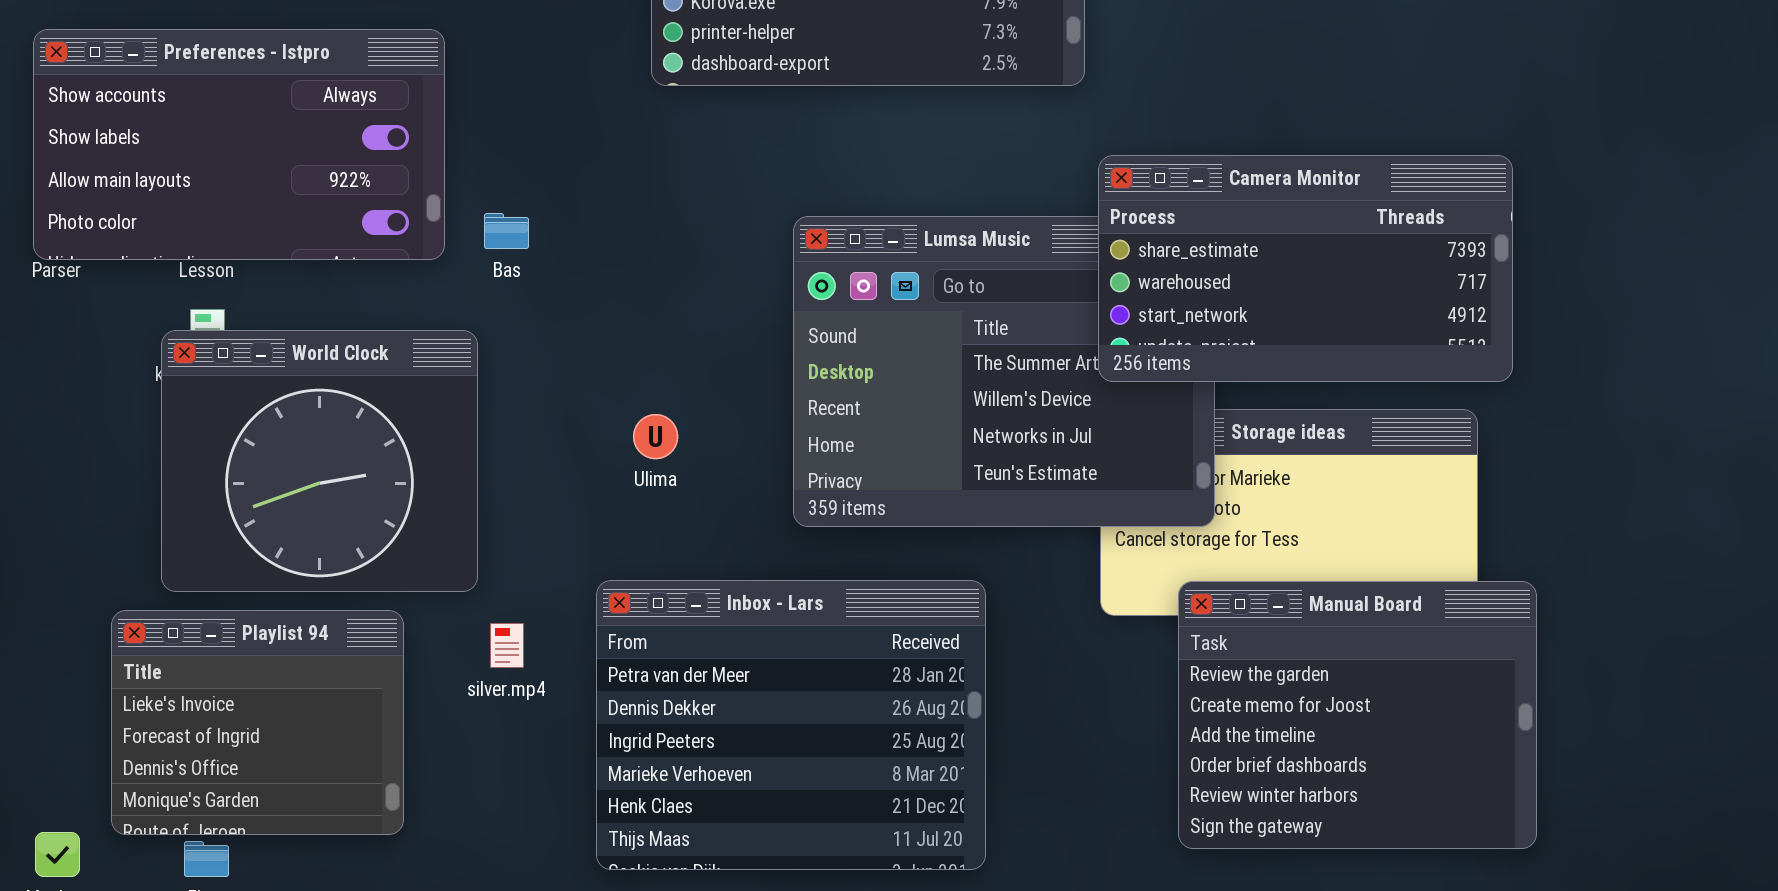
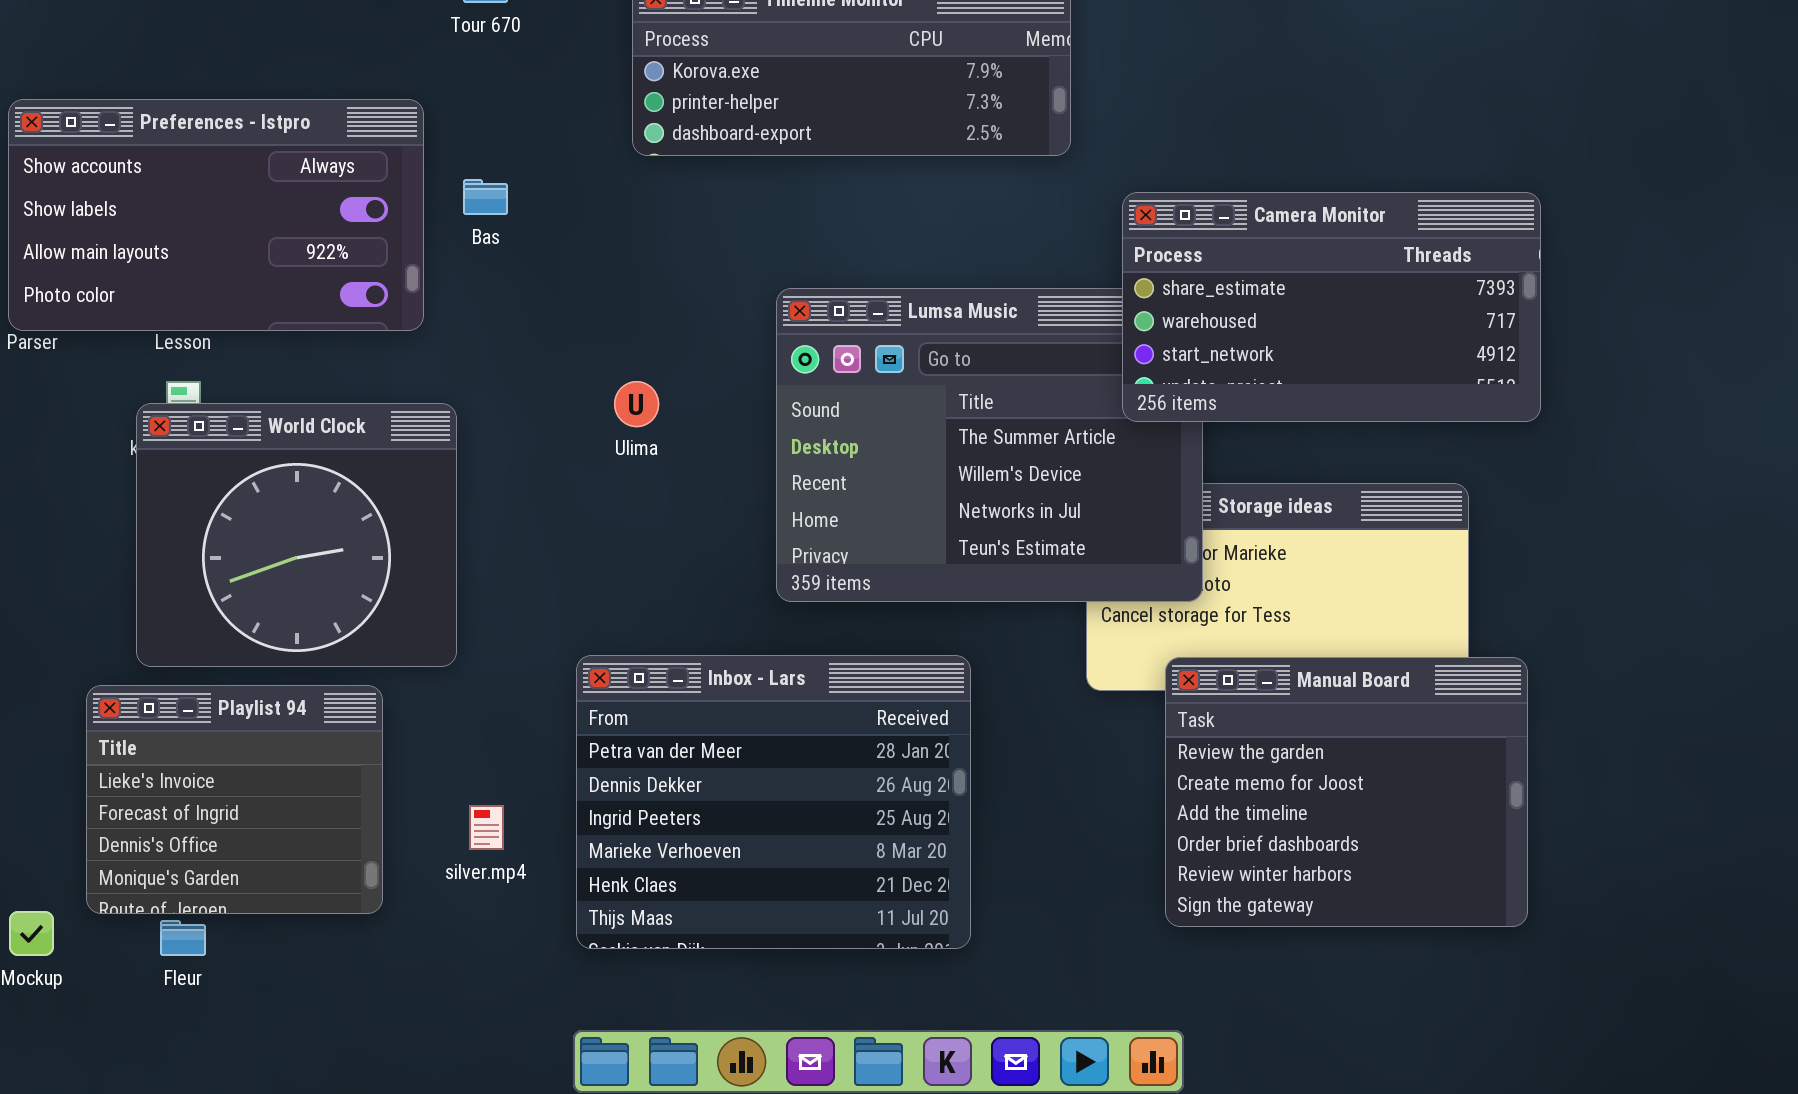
Camera Monitor: [1098,155,1513,382] -> [1122,192,1541,422], moved
Bas: [484,213,529,249] -> [463,179,508,215], moved
Ulima: [633,414,678,459] -> [614,381,659,427], moved
silver.mp4: [490,623,524,668] -> [469,805,504,850], moved

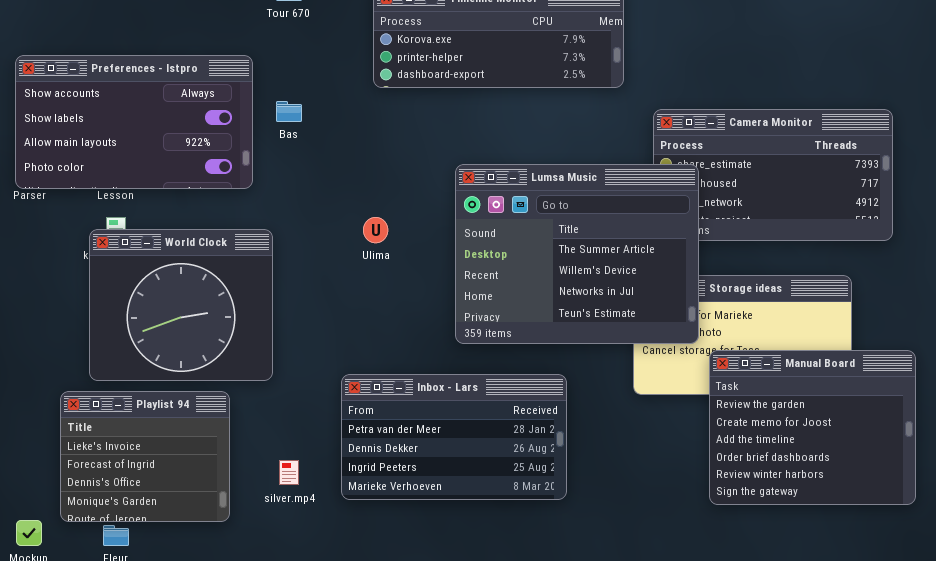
Lumsa Music: [776,288,1203,602] -> [455,164,699,344], raised
Inbox - Lars: [576,655,971,949] -> [341,374,567,500], resized
Manual Board: [1165,657,1528,927] -> [709,350,916,505], moved

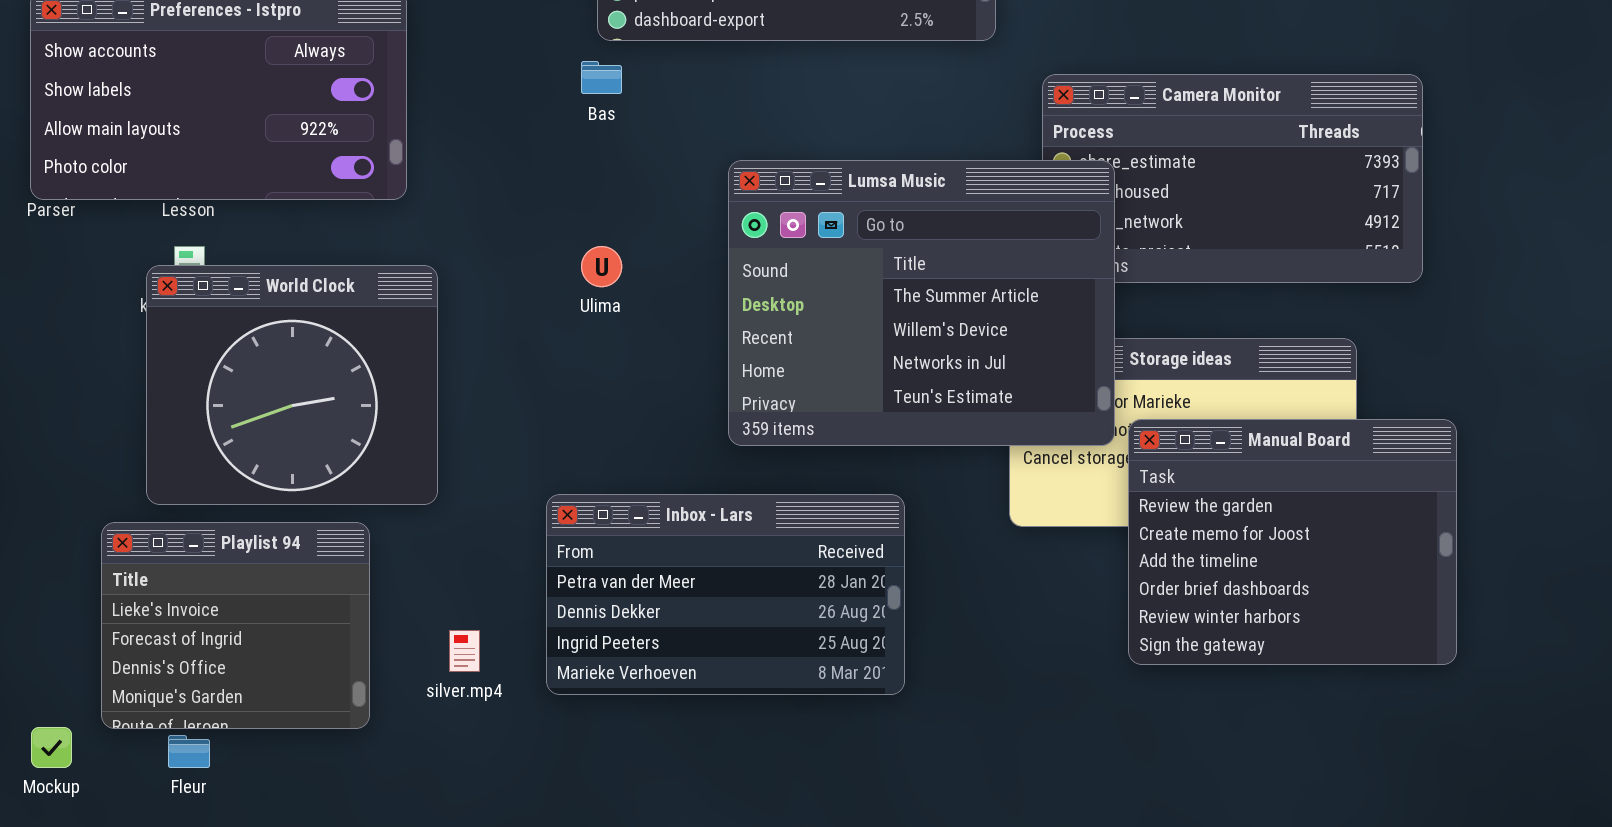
Bas: [276,101,302,122] -> [581,61,622,94], moved
Manual Board: [709,350,916,505] -> [1128,419,1457,665], moved

